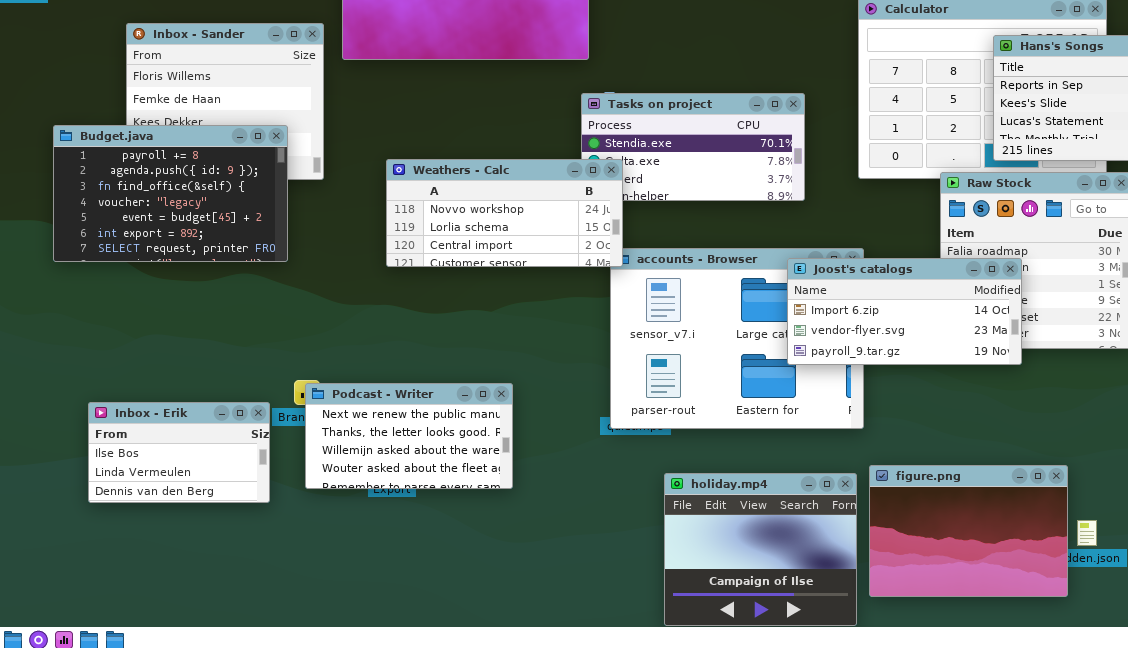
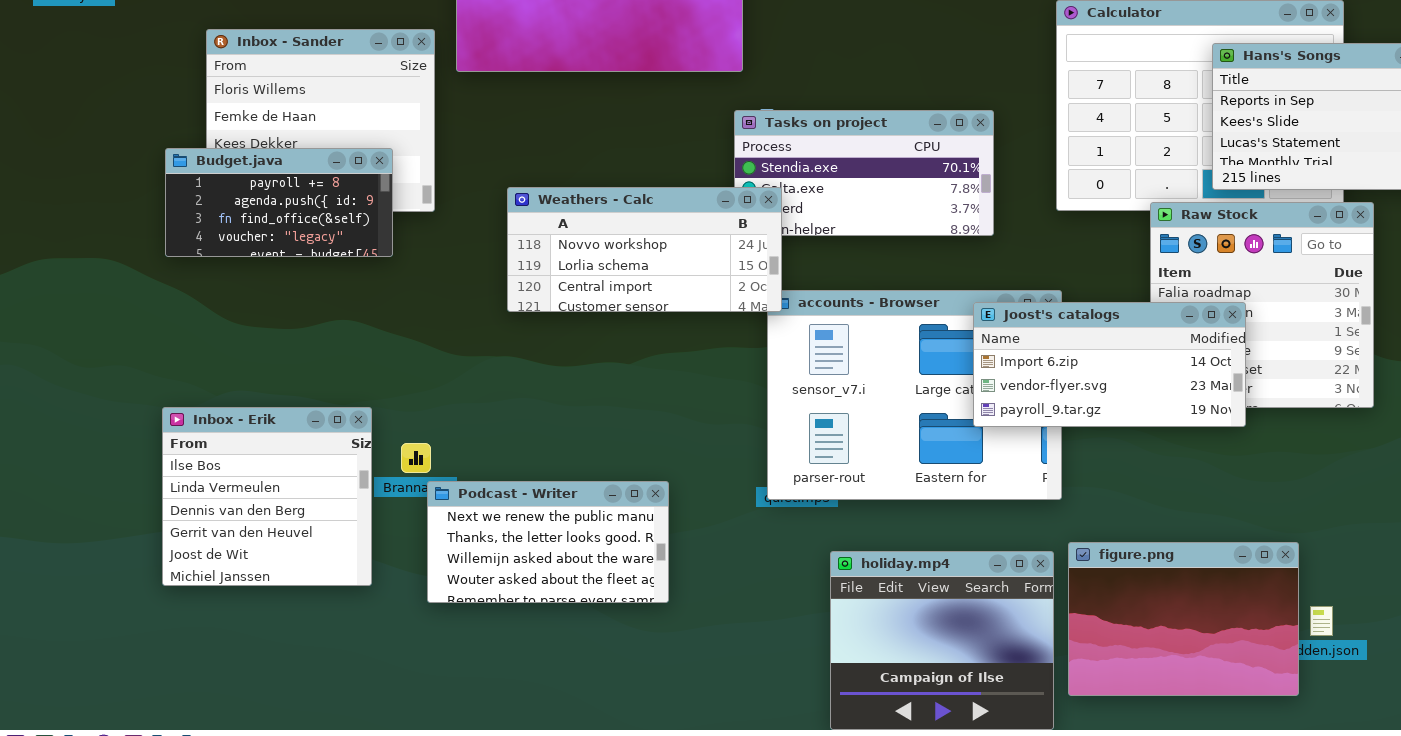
Budget.java: [53,125,288,262] -> [165,148,393,257], resized
Podcast - Writer: [305,383,513,489] -> [427,481,669,603], moved
Inbox - Erik: [88,402,270,503] -> [162,407,372,586], resized

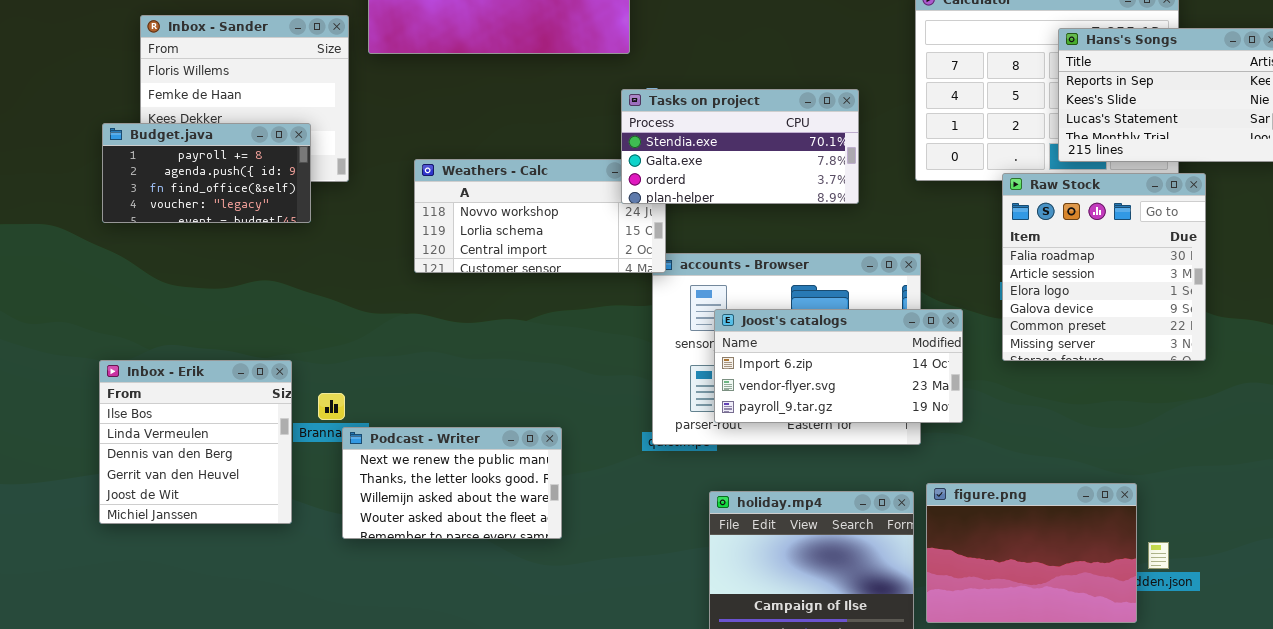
Tasks on project: [734,110,994,236] -> [621,89,859,204], raised
Joost's catalogs: [973,302,1246,427] -> [714,309,963,423], moved

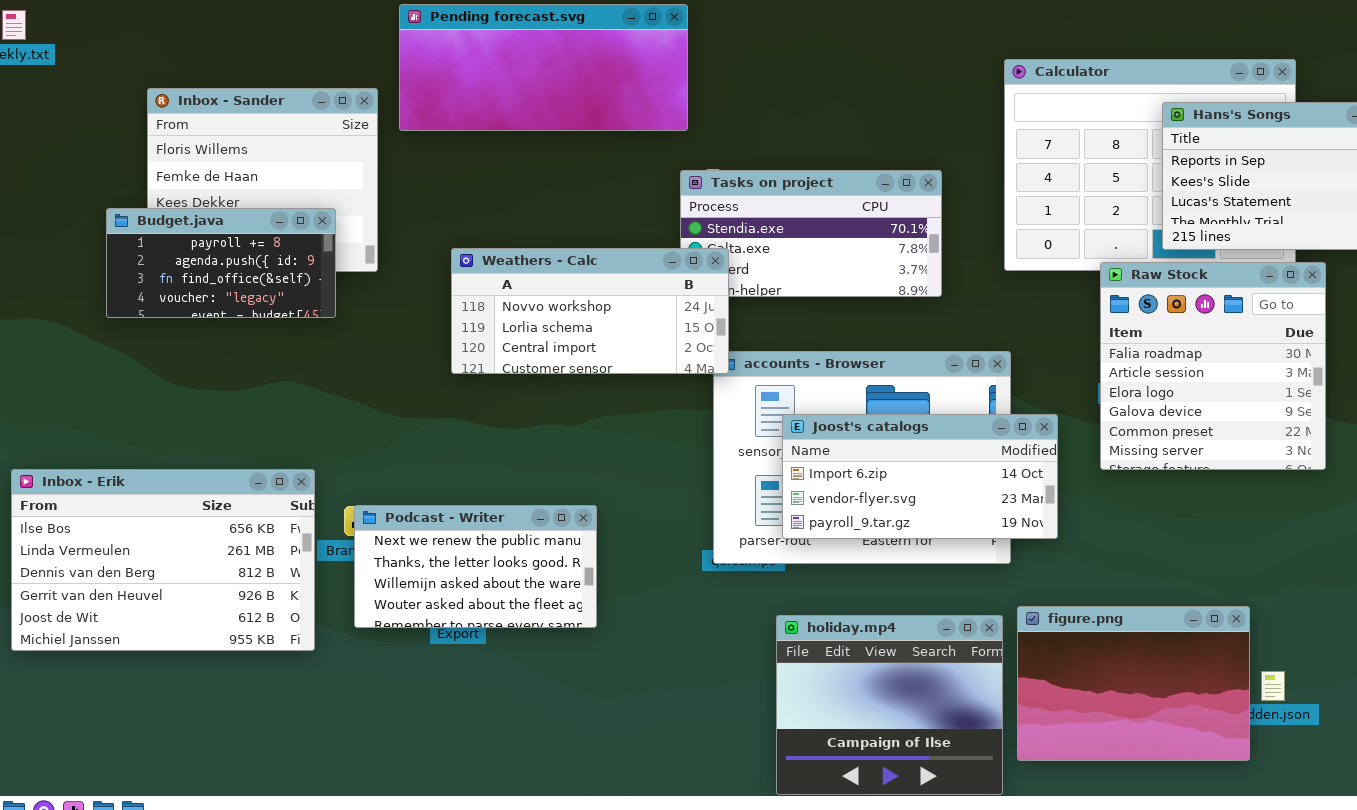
Weathers - Calc: [414,159,666,273] -> [451,248,729,374], raised
Inbox - Erik: [99,360,292,524] -> [11,469,315,651], resized
Podcast - Writer: [342,427,562,539] -> [354,505,597,628], moved

